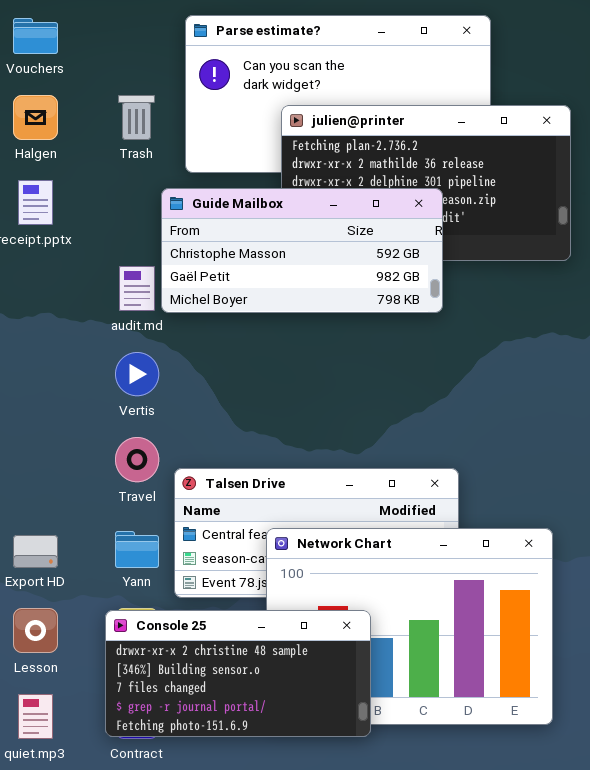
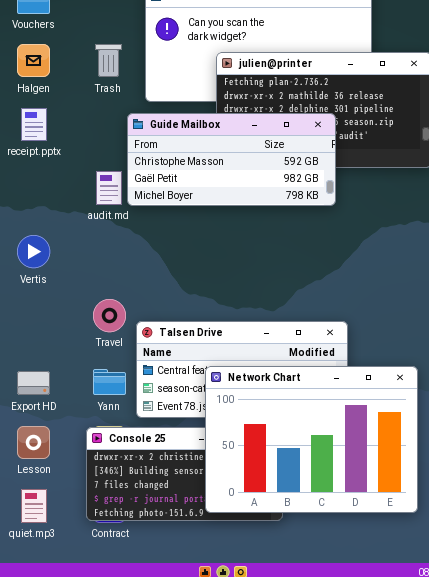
Vertis: [115,352,159,396] -> [17,235,50,268], moved
Network Chart: [266,528,553,725] -> [205,366,418,513], raised

